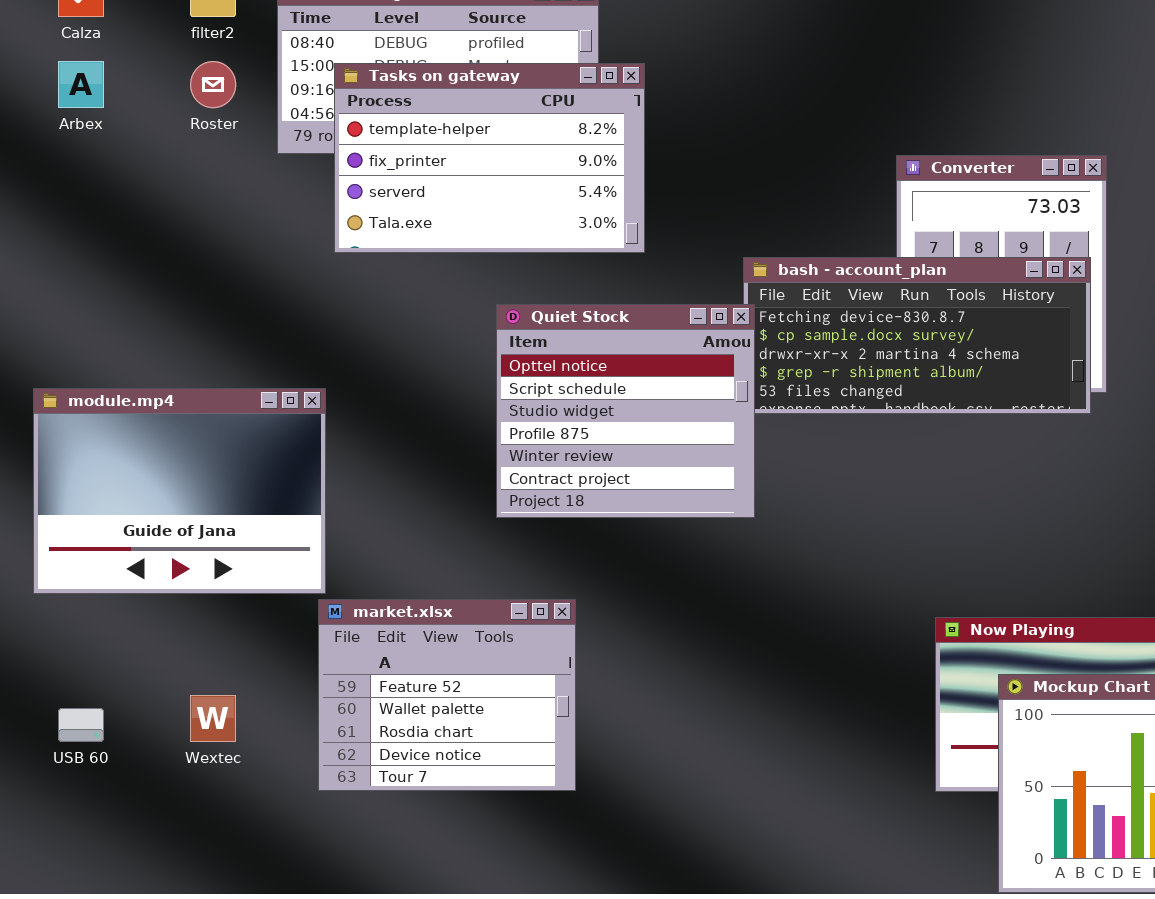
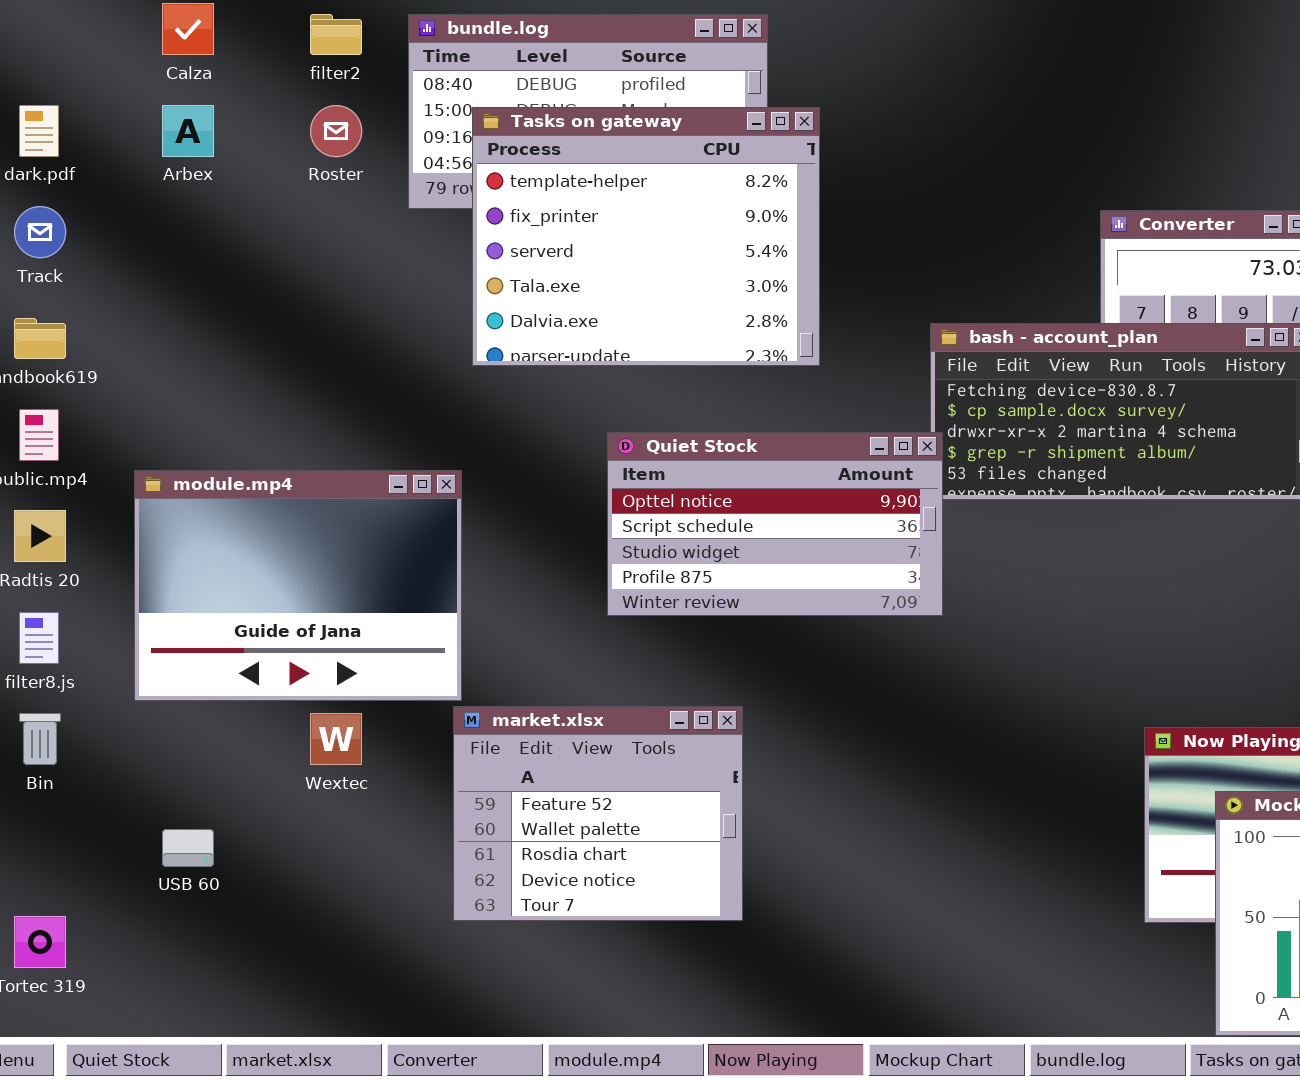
Tasks on gateway: [334,63,645,253] -> [472,107,820,366], resized
Quiet Stock: [496,304,755,518] -> [607,432,943,616], resized
Wextec: [190,695,236,742] -> [310,713,362,765], moved

